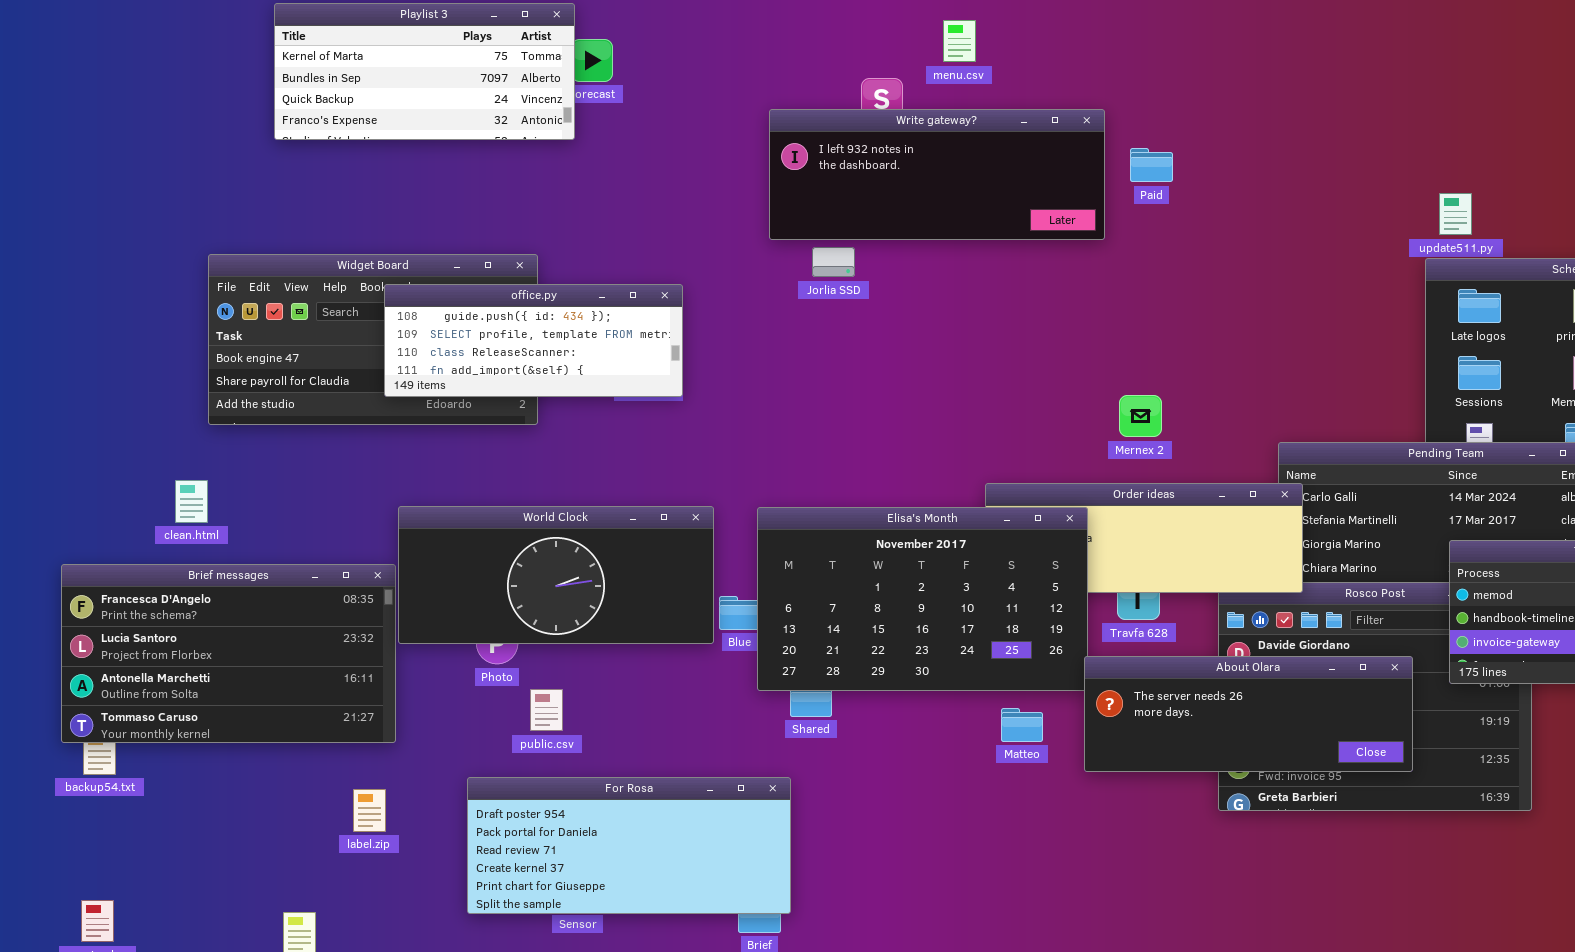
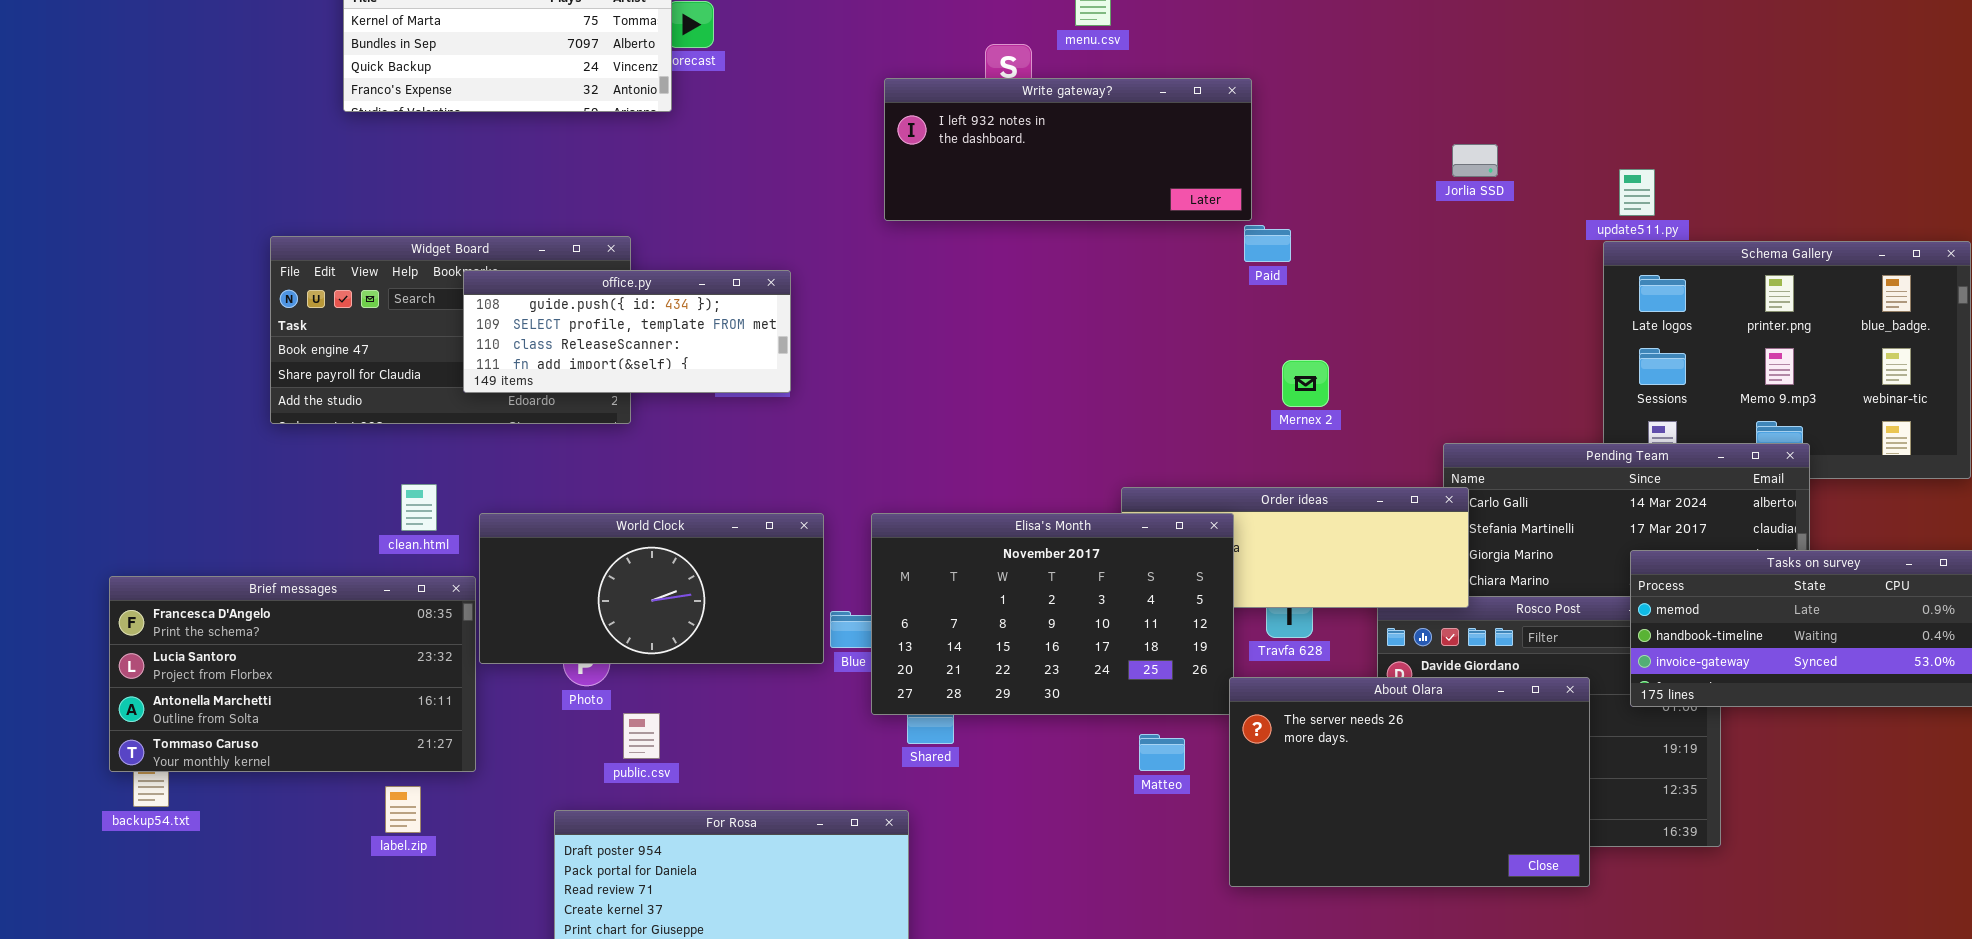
Paid: [1130,148,1173,182] -> [1244,225,1291,262], moved
Jorlia SSD: [812,247,855,277] -> [1452,144,1498,177], moved
Mernex 2: [1119,395,1162,437] -> [1282,360,1329,407], moved
clean.html: [175,480,208,523] -> [401,484,437,531], moved
About Olara: [1084,656,1413,772] -> [1229,677,1590,887], resized
label.zip: [353,789,386,832] -> [385,786,421,833], moved

